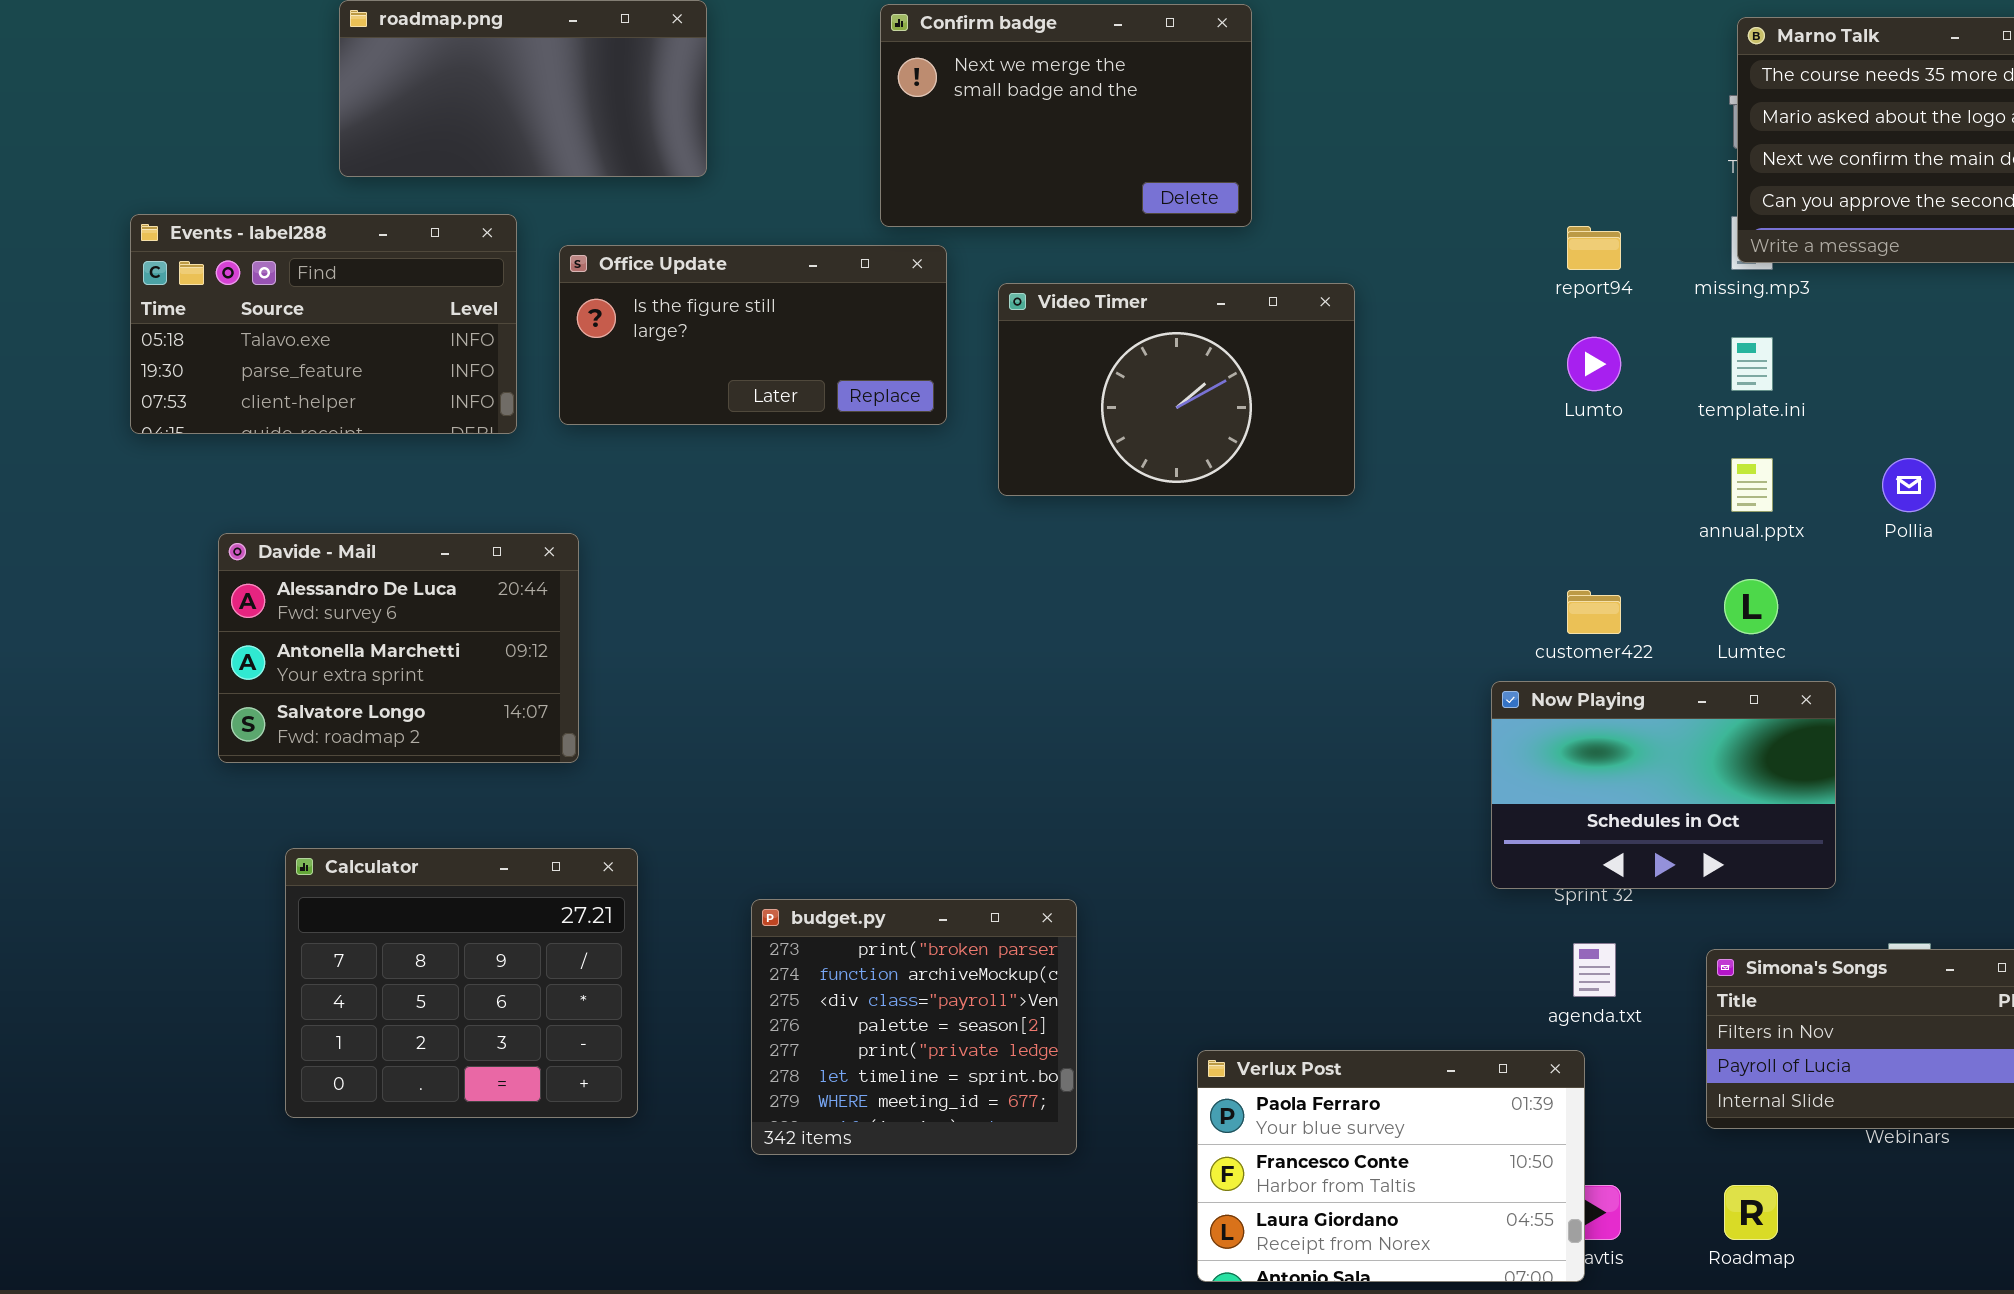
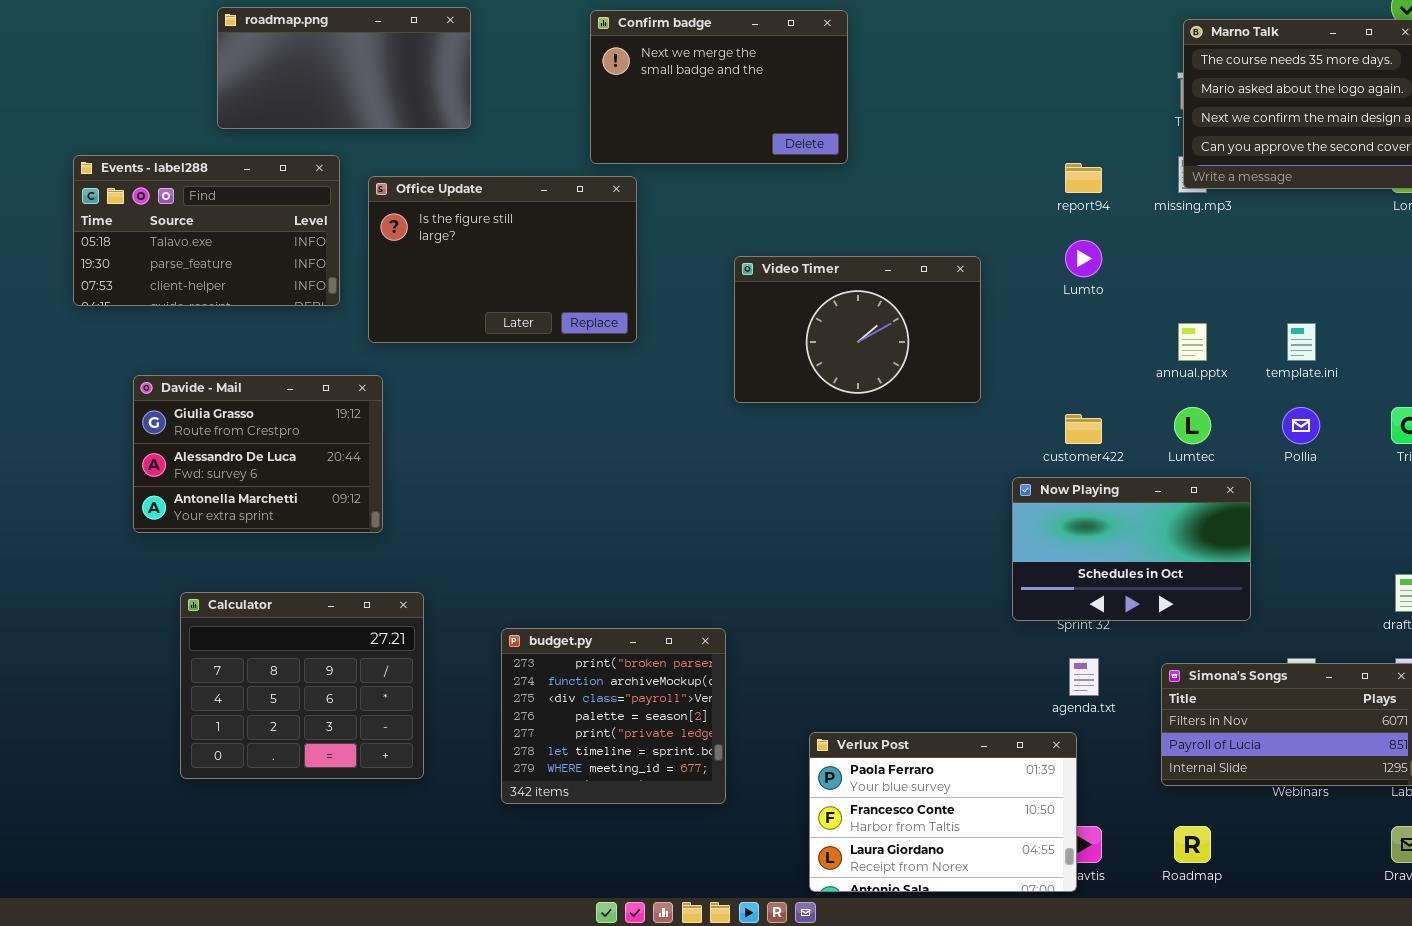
Office Update: [559,245,947,425] -> [368,176,637,343], resized
Video Timer: [998,283,1355,496] -> [734,256,981,403], moved
template.ini: [1731,337,1773,391] -> [1287,323,1316,361], moved
Pollia: [1882,458,1936,512] -> [1282,407,1320,444], moved
Davide - Mail: [218,533,579,763] -> [133,375,383,533], scrolled up 1 row

